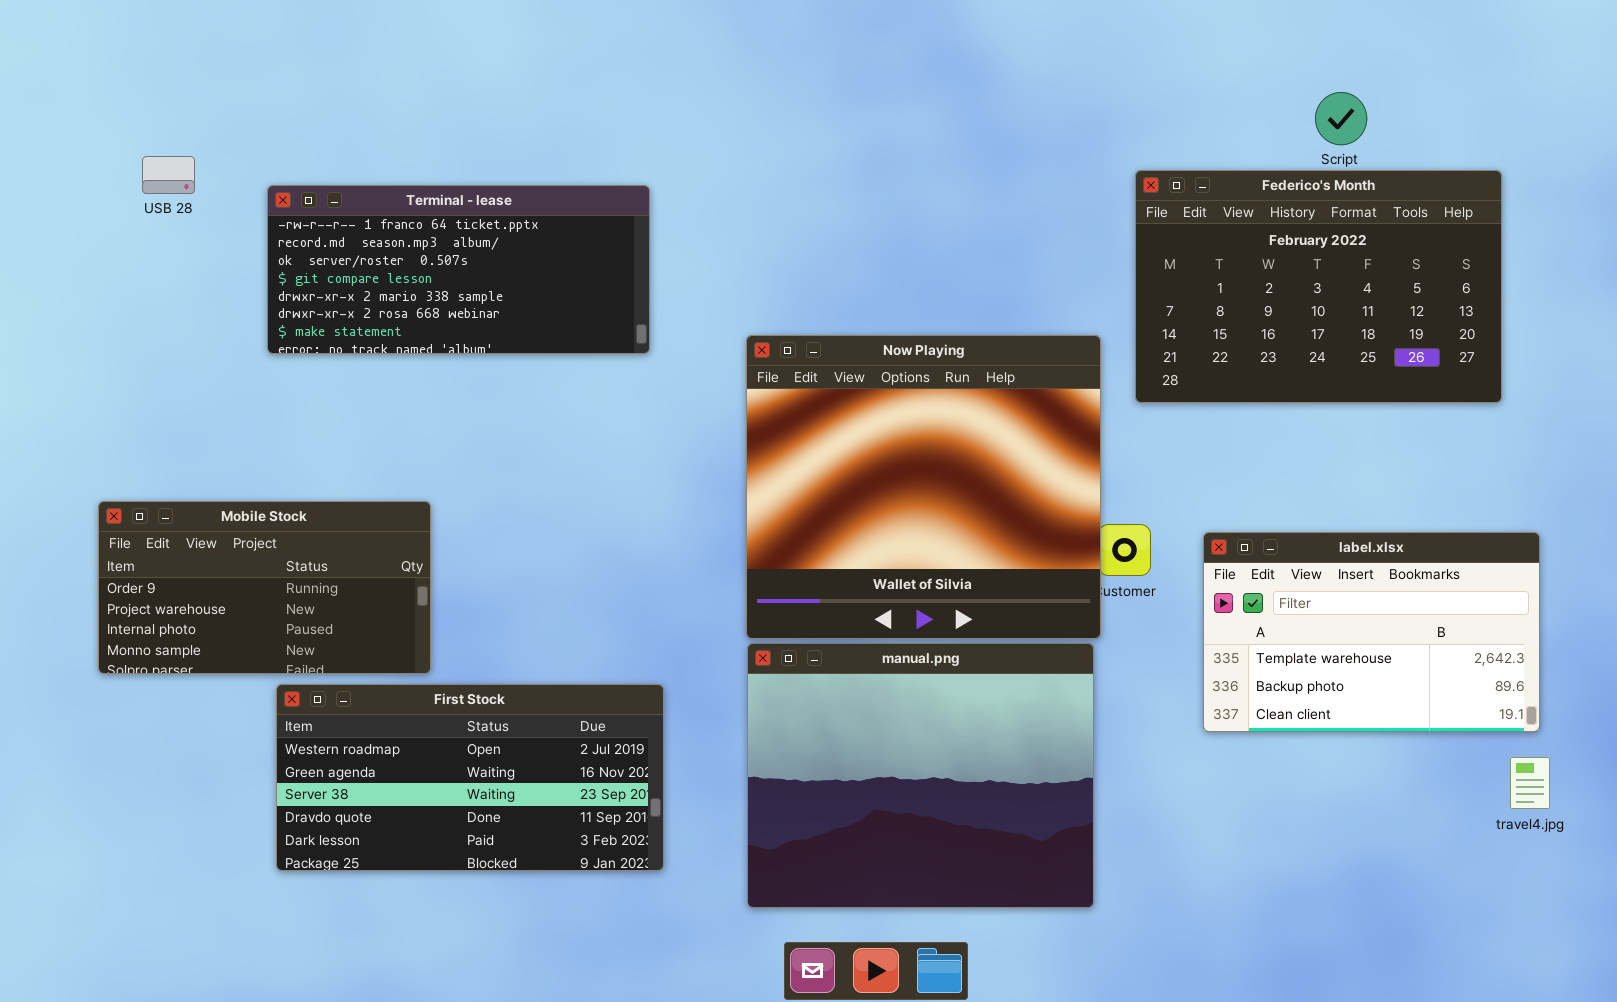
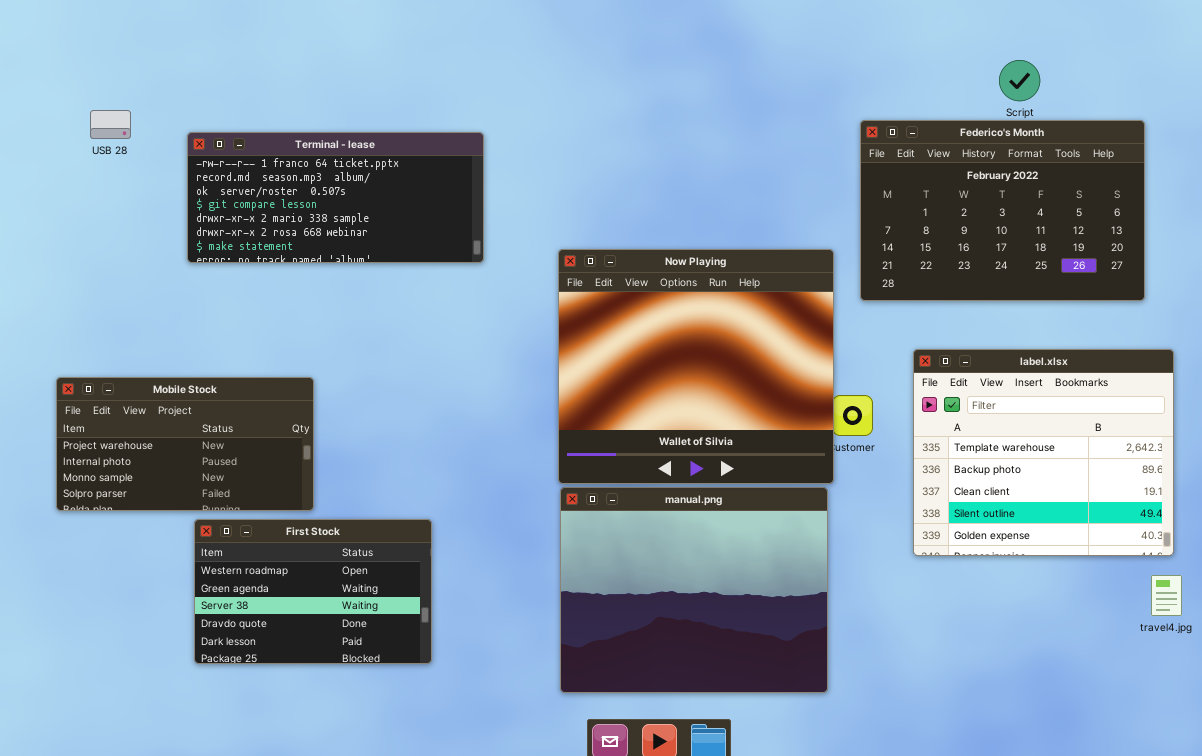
Mobile Stock: [98,501,431,674] -> [56,377,314,511], scrolled down 1 row
label.xlsx: [1203,532,1540,732] -> [913,349,1174,556], resized
First Stock: [276,684,664,871] -> [194,519,432,664], resized

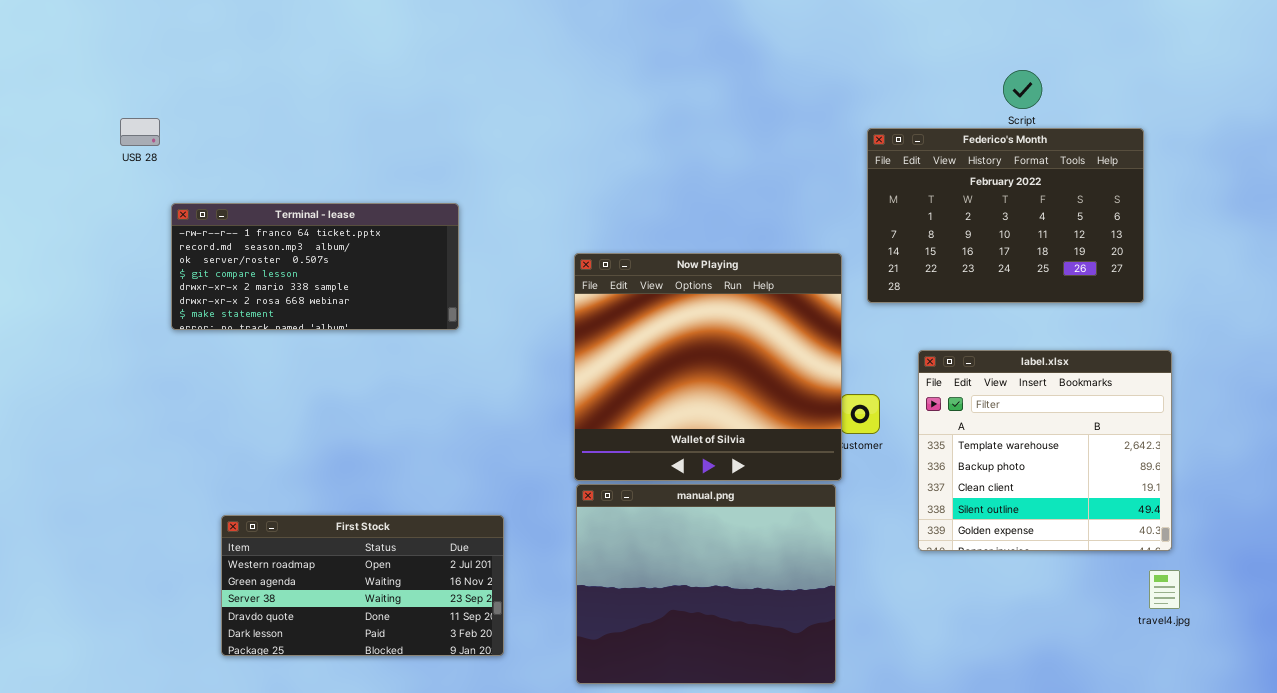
Terminal - lease: [187,132,484,263] -> [171,203,459,330], moved
Mobile Stock: [56,377,314,511] -> none, closed
First Stock: [194,519,432,664] -> [221,515,504,656], resized

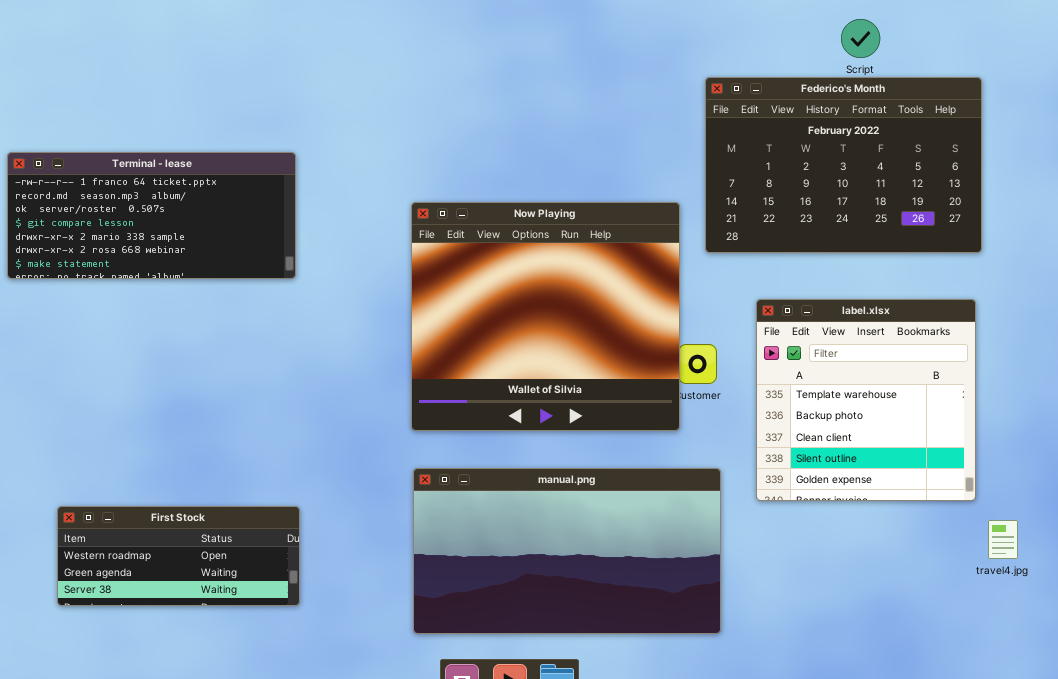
label.xlsx: [918,350,1172,551] -> [756,299,976,501], resized
manual.png: [576,484,836,684] -> [413,468,721,634], resized
First Stock: [221,515,504,656] -> [57,506,300,606], resized

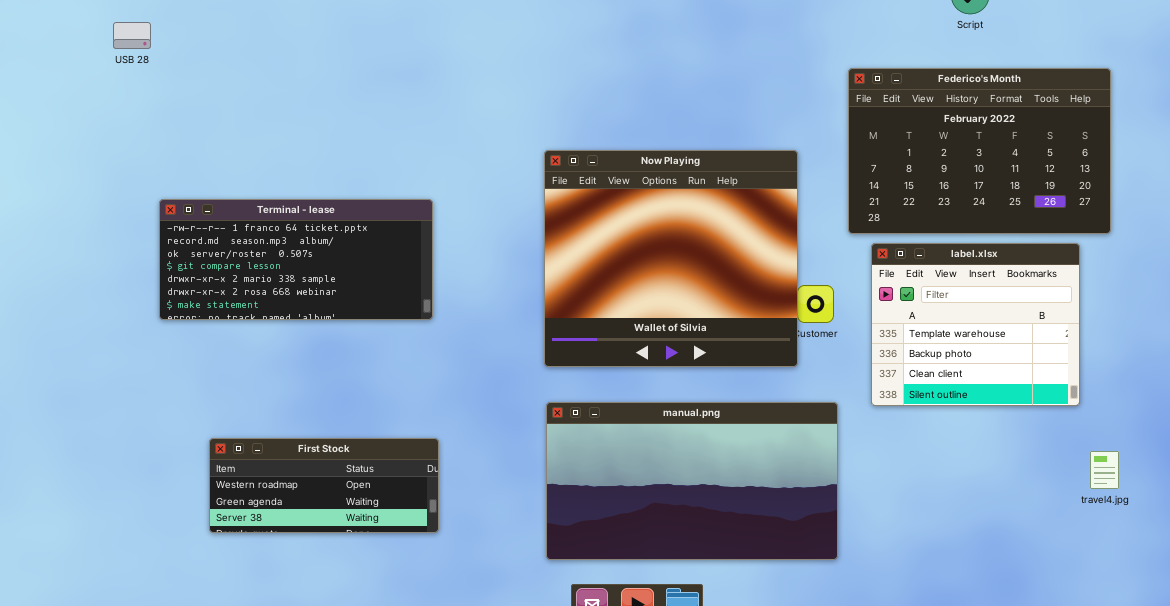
Federico's Month: [705,77,982,253] -> [848,68,1111,234], moved
Terminal - lease: [7,152,296,279] -> [159,199,433,320], moved
label.xlsx: [756,299,976,501] -> [871,243,1080,406], resized

